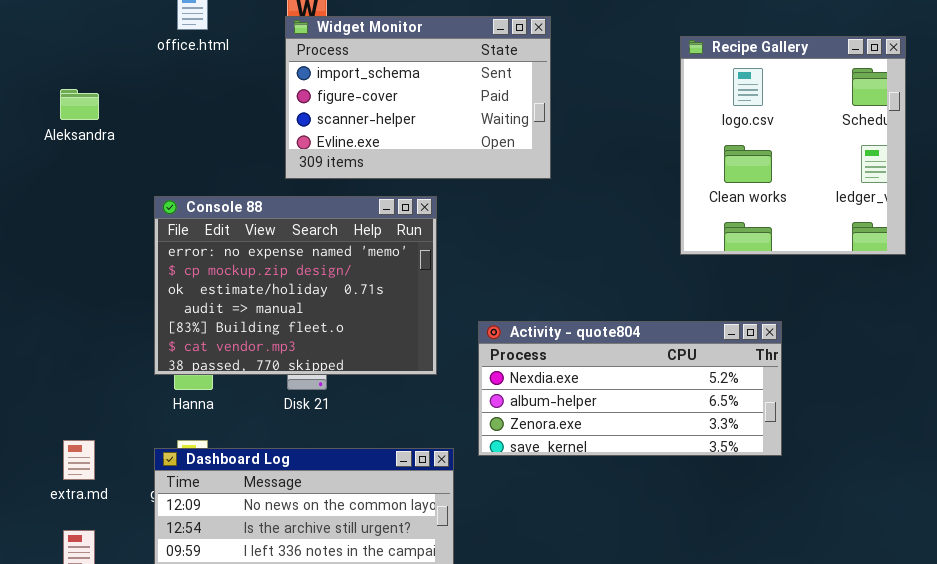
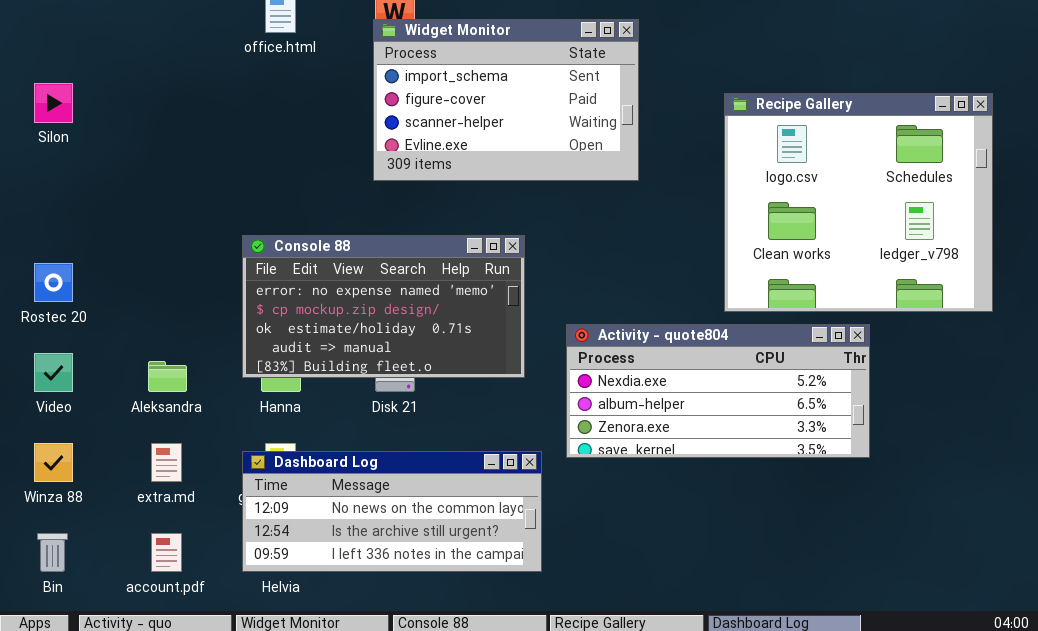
Recipe Gallery: [680,36,906,255] -> [724,93,993,312], moved, resized
Aleksandra: [60,89,99,120] -> [148,361,187,392], moved
Console 88: [154,196,437,375] -> [242,235,525,378], resized

